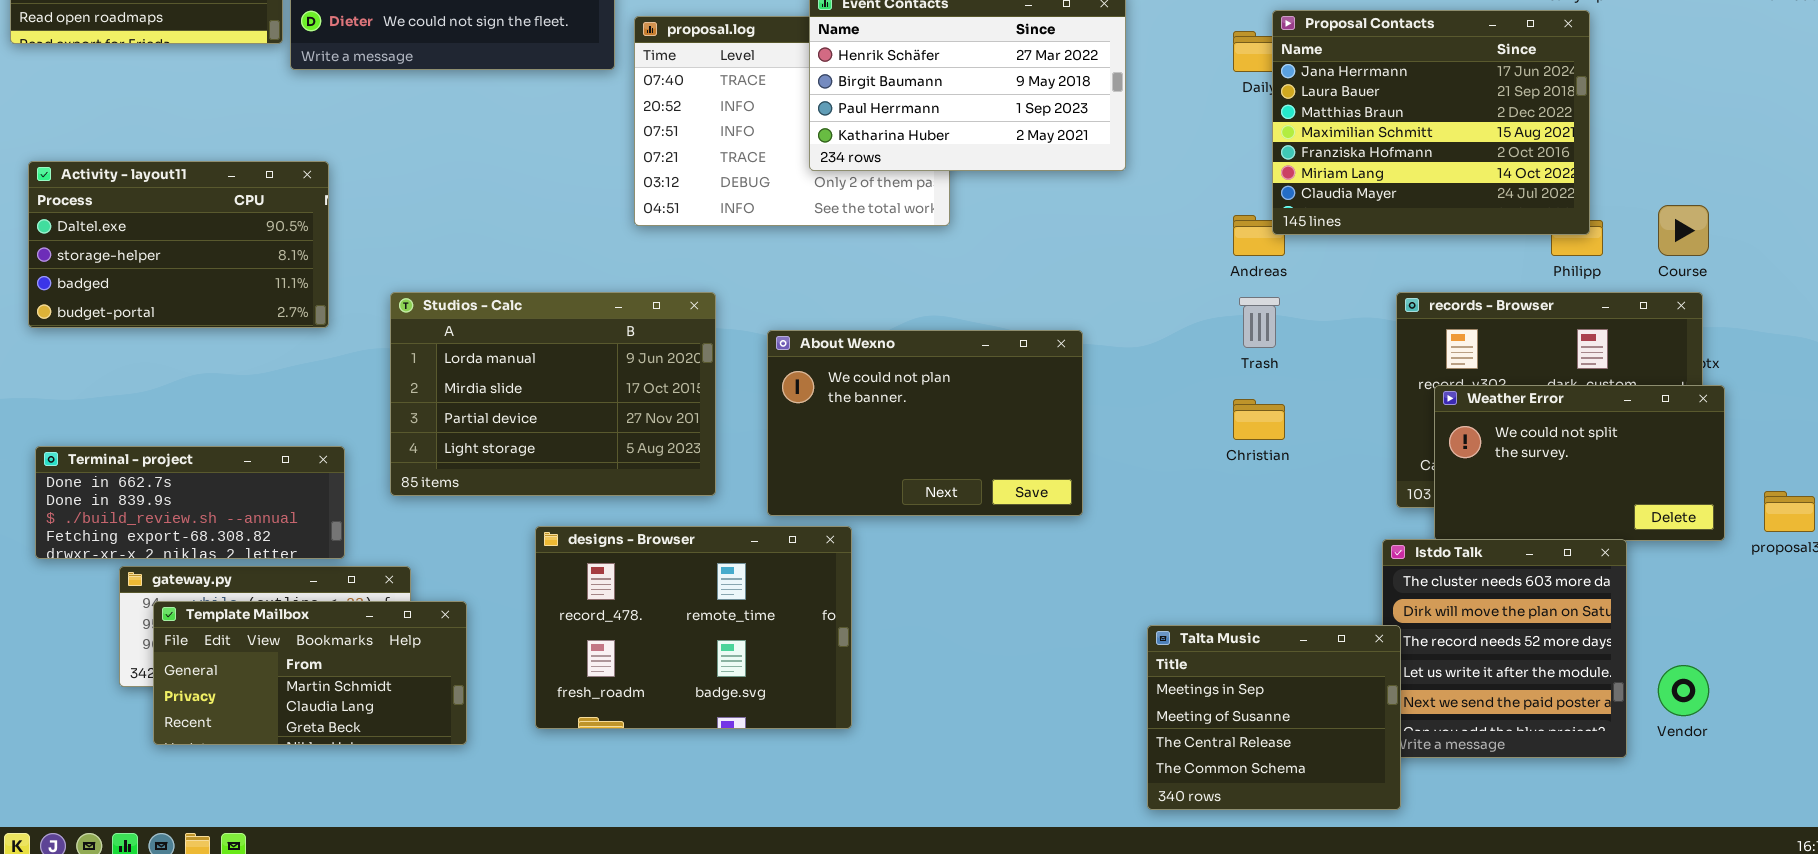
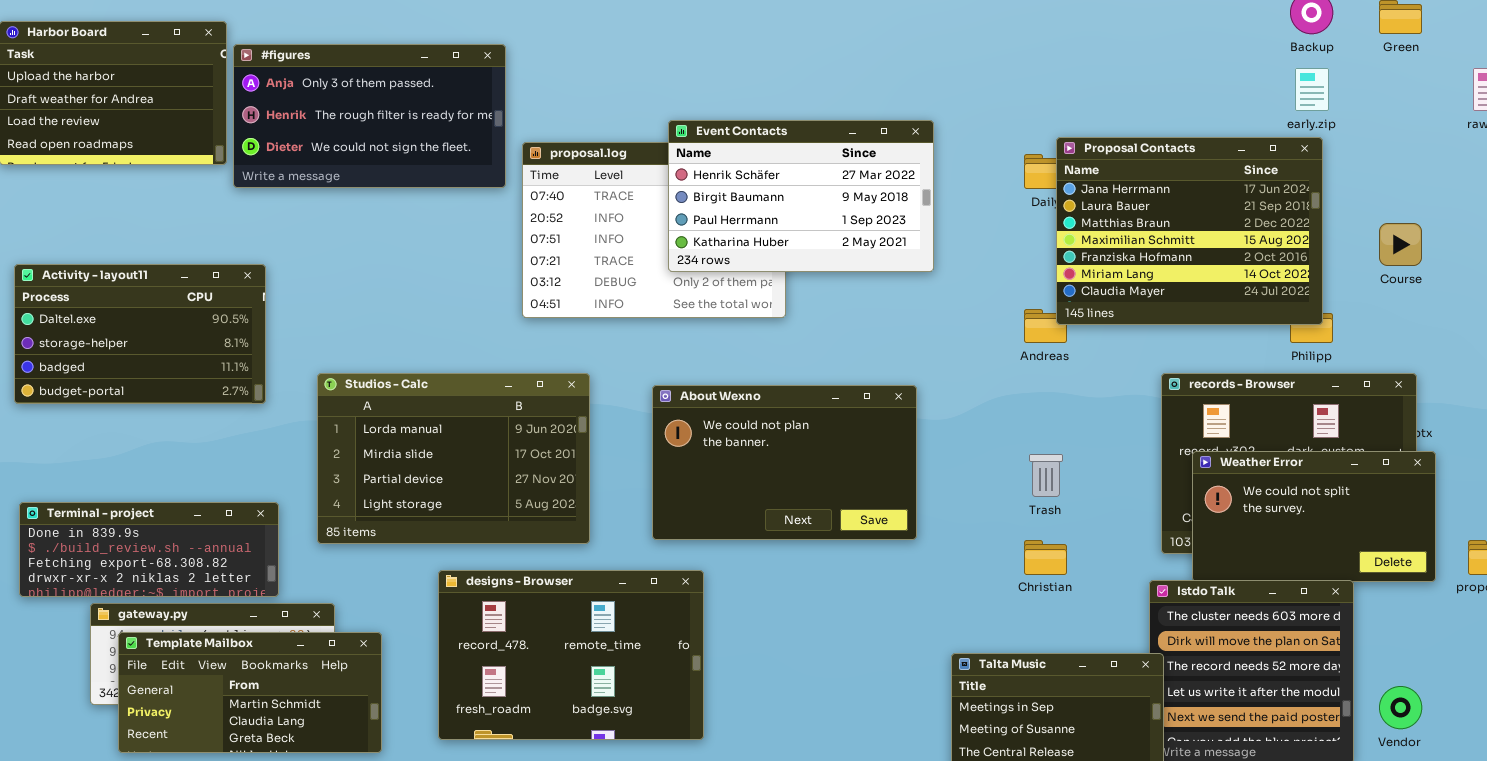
Course: [1658,205,1709,256] -> [1379,223,1422,266], moved
Trash: [1239,297,1280,348] -> [1029,454,1063,497], moved
About Wexno: [767,330,1083,516] -> [652,385,917,540], moved
Christian: [1233,399,1285,440] -> [1024,540,1067,575], moved
Terminal - project: [35,446,345,559] -> [19,502,279,597], scrolled down 1 row

